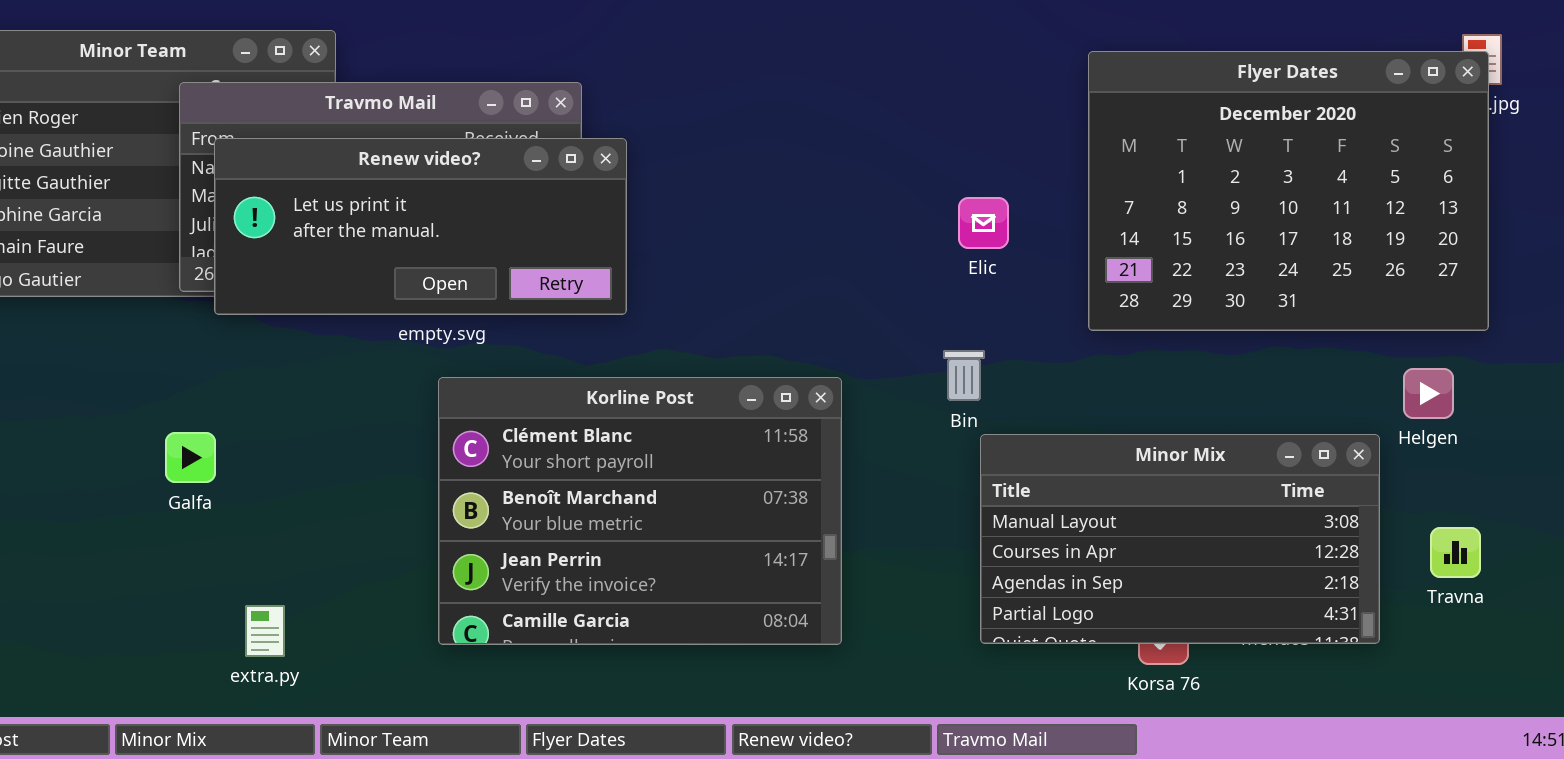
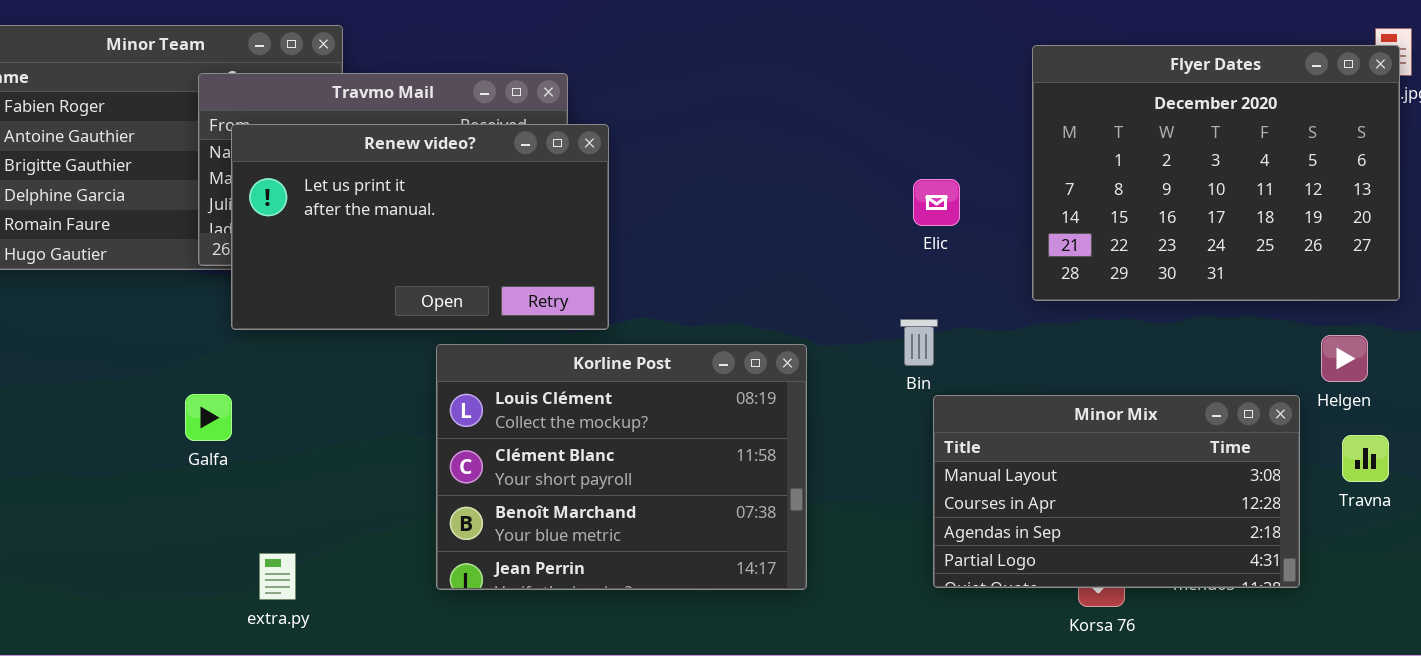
Renew video?: [214,138,627,315] -> [231,124,609,330], resized
Korline Post: [438,377,842,645] -> [436,344,807,590], scrolled up 1 row
Travna: [1430,527,1481,578] -> [1342,435,1389,482], moved

